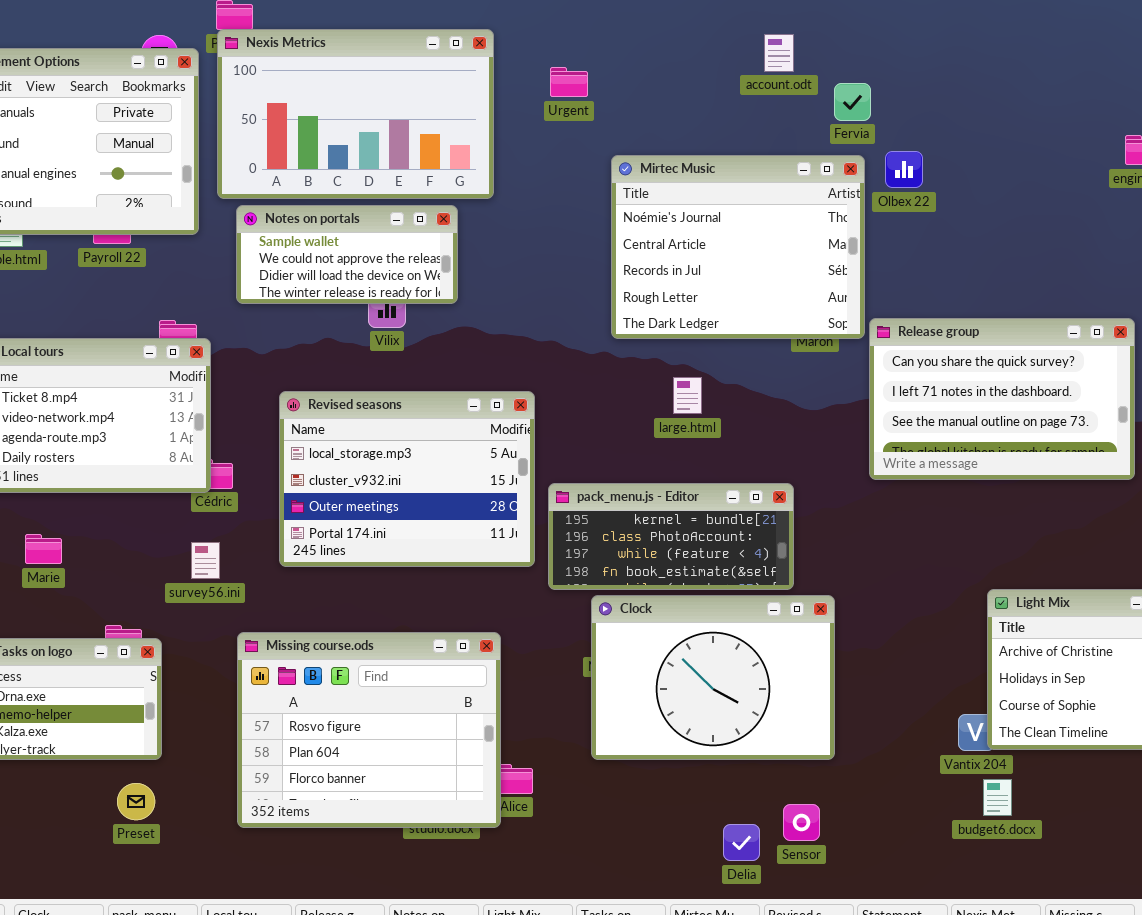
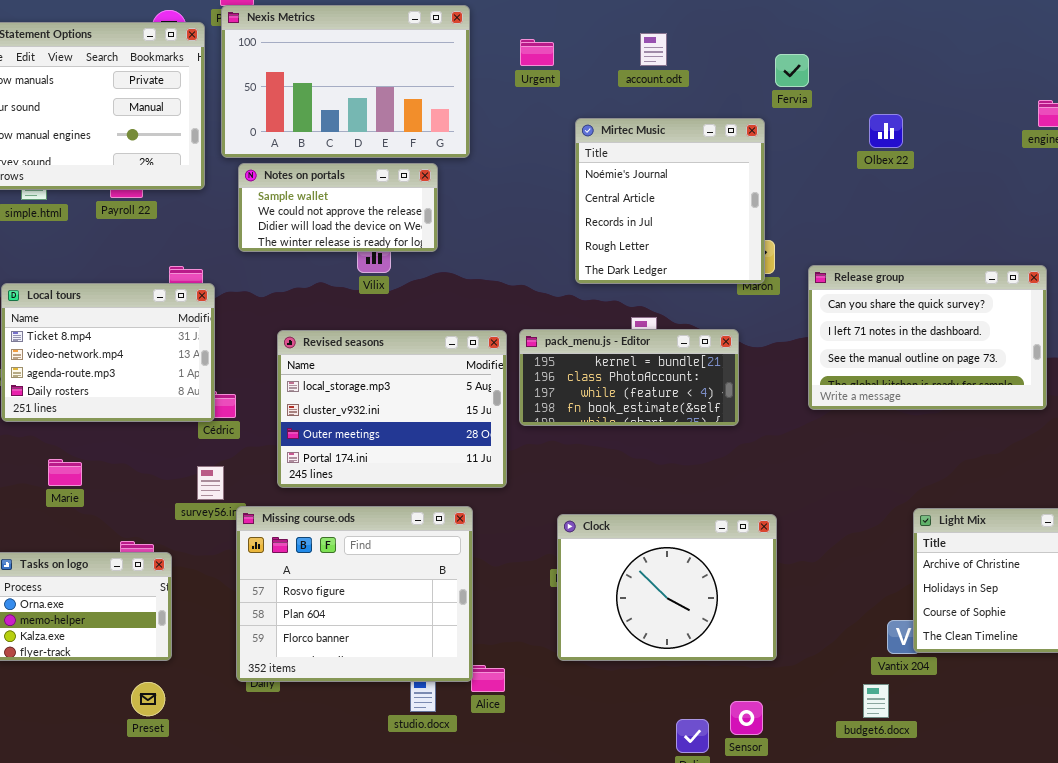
account.odt: [764,34,794,72] -> [640,33,667,66], moved
Olbex 22: [885,151,923,188] -> [869,114,903,148], moved
Mirtec Music: [611,155,865,339] -> [575,118,765,284], resized
pack_menu.js - Editor: [548,483,794,590] -> [519,329,739,426], moved
Missing course.ods: [237,632,501,828] -> [236,506,473,682], moved
budget6.docx: [983,779,1012,816] -> [863,684,889,718], moved

